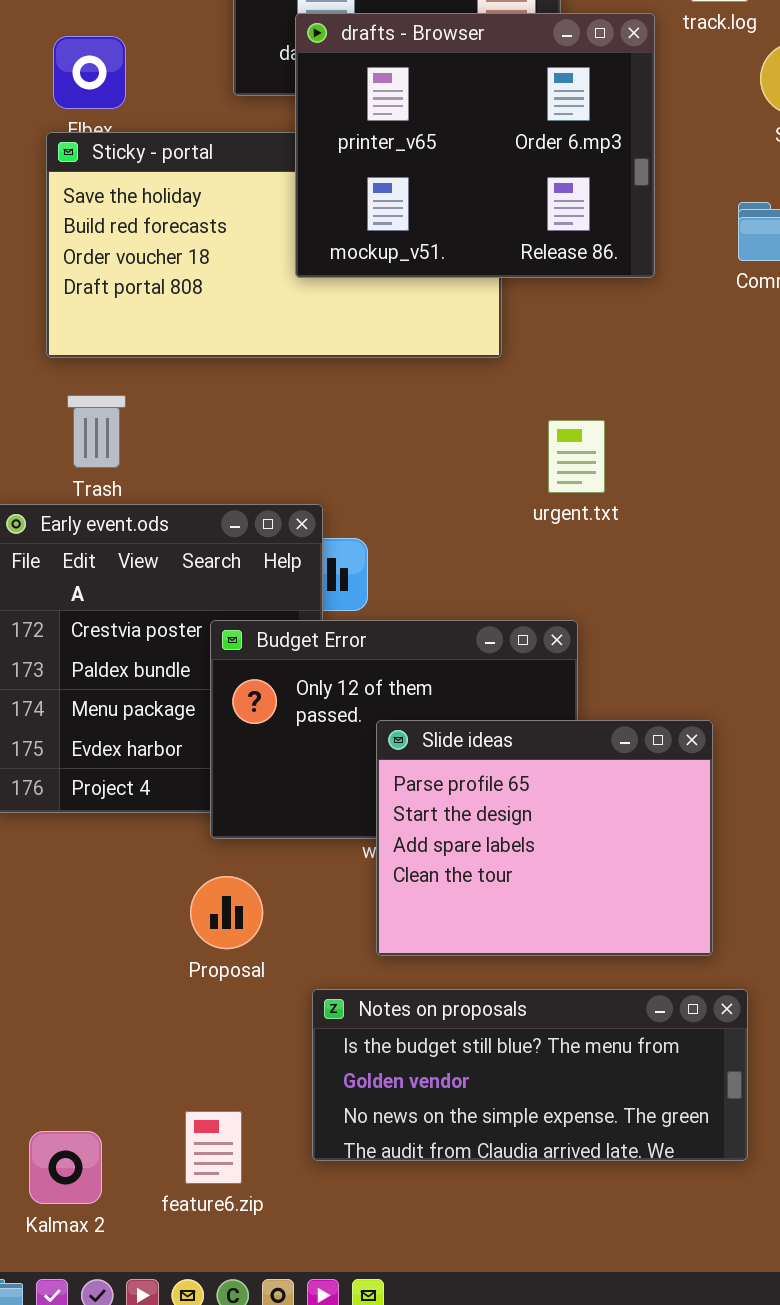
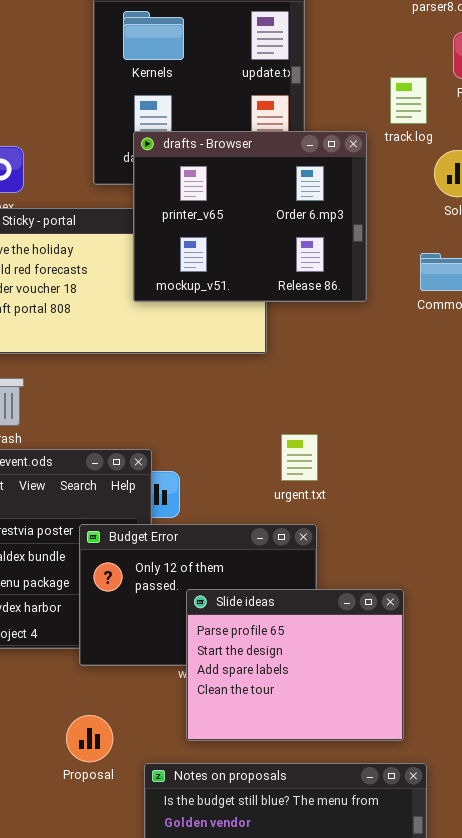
urgent.txt: [548,420,605,493] -> [281,434,318,481], moved
Proposal: [190,876,263,949] -> [66,715,113,762], moved

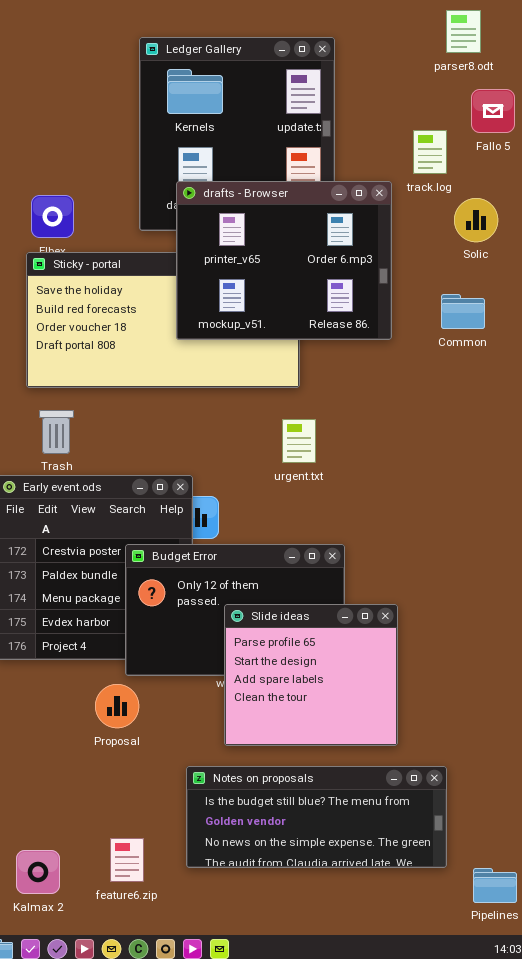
urgent.txt: [281,434,318,481] -> [282,419,316,463], moved
Slide ideas: [186,589,404,741] -> [224,604,398,746], resized
Proposal: [66,715,113,762] -> [95,684,139,728], moved

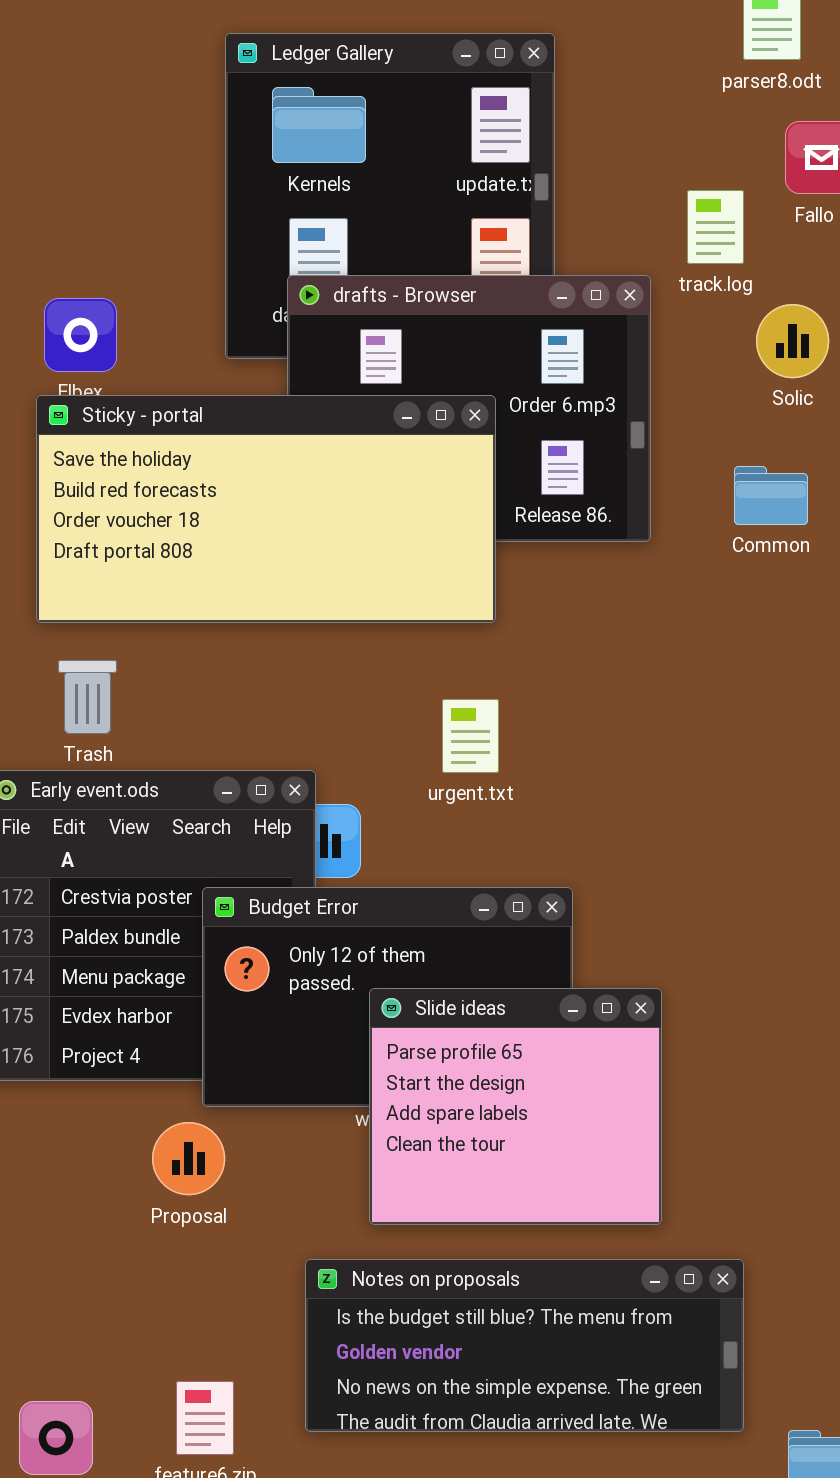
Sticky - portal: [26,252,300,388] -> [36,395,496,623], raised
urgent.txt: [282,419,316,463] -> [442,699,499,773], moved

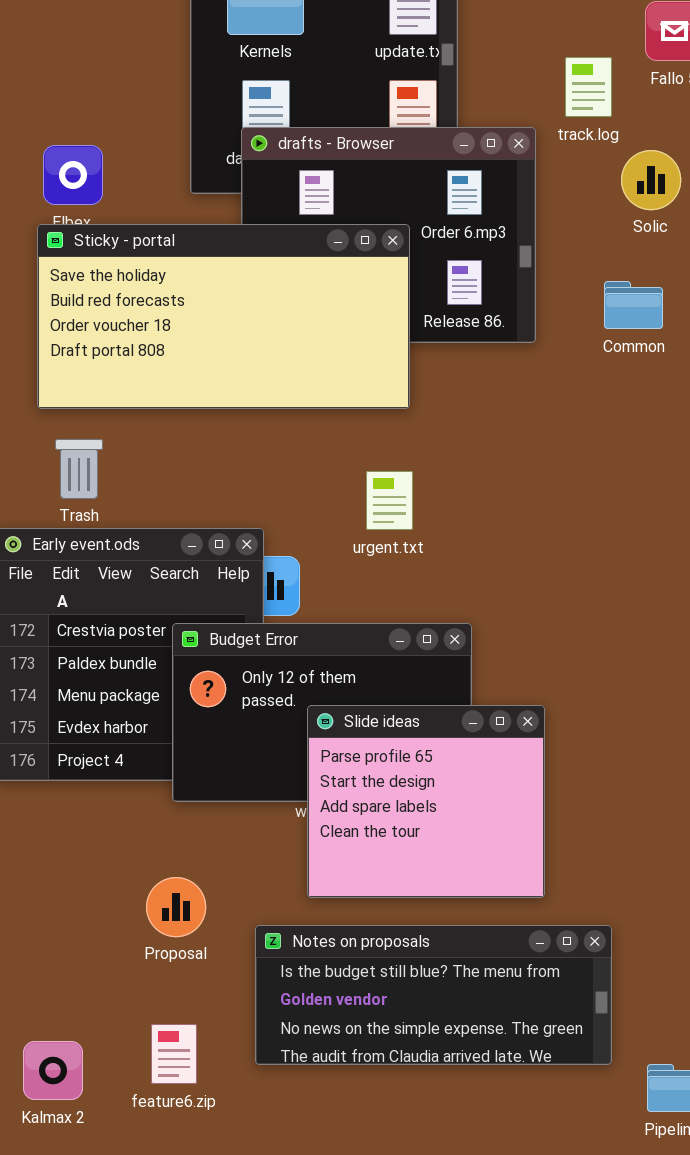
Proposal: [152,1122,225,1195] -> [146,877,206,937], moved

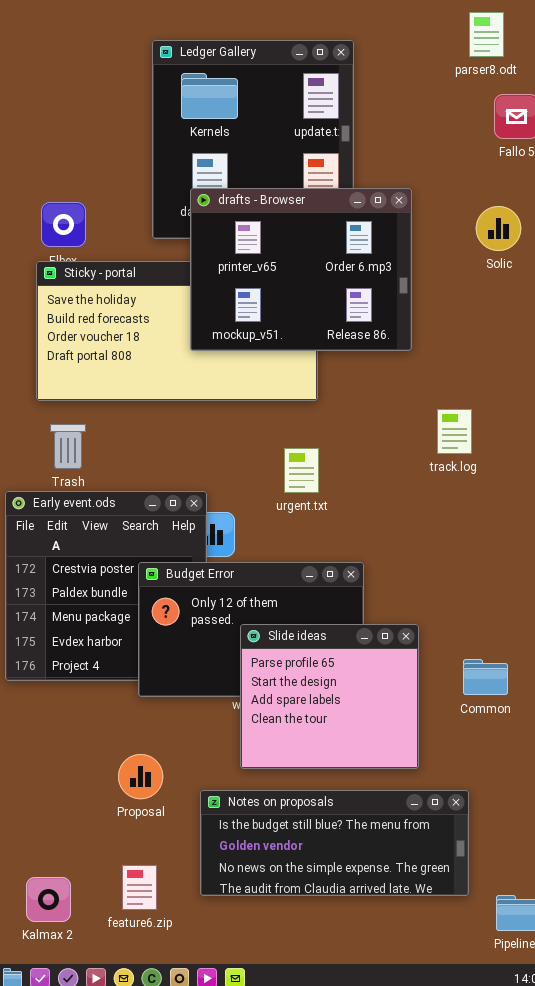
track.log: [565,57,612,117] -> [437,409,472,454], moved
drafts - Browser: [241,127,536,343] -> [190,188,412,351], raised
Common: [604,281,663,329] -> [463,659,508,695], moved

